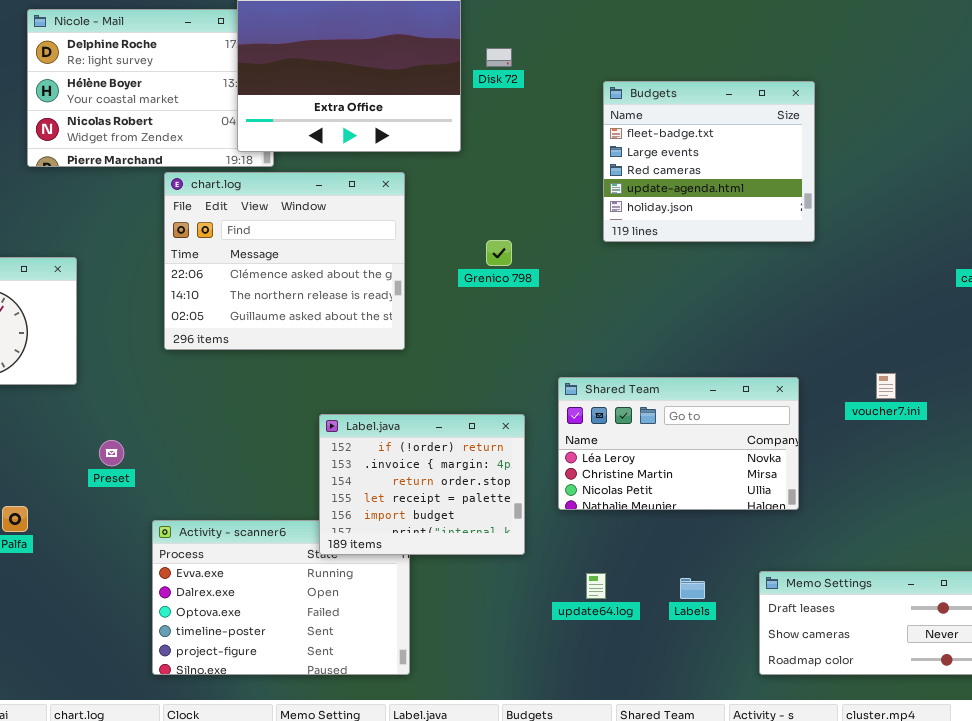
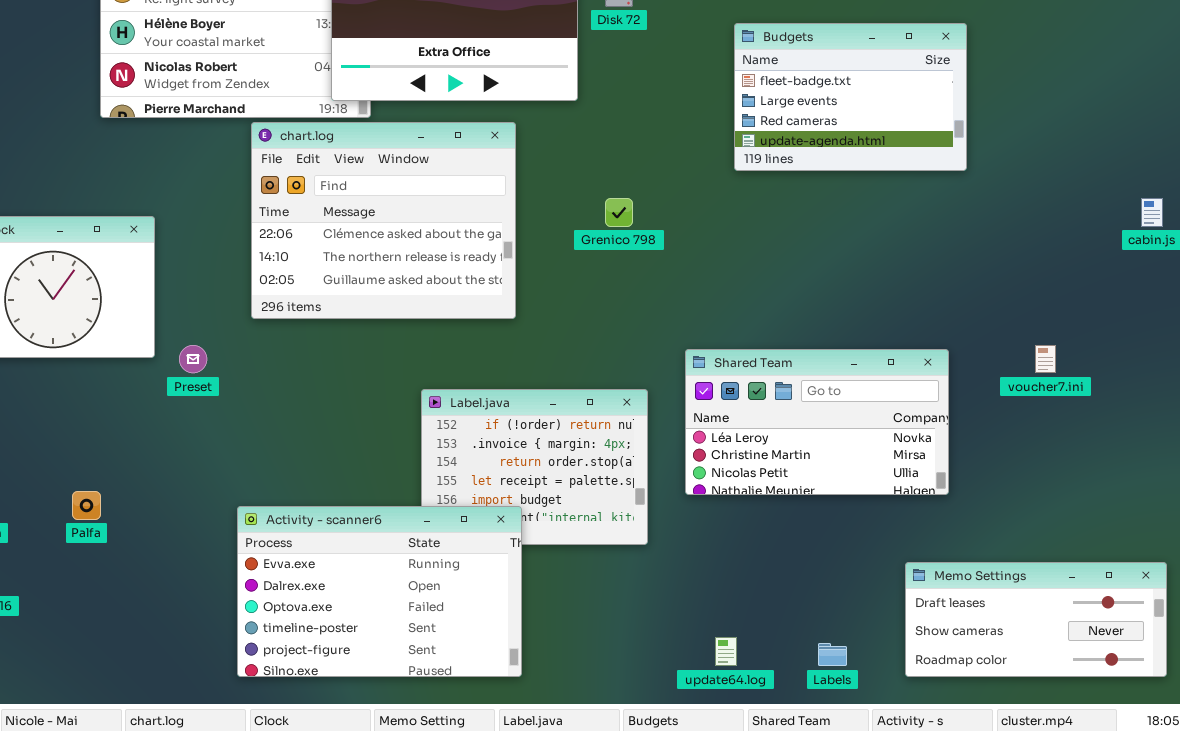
Budgets: [603,81,815,242] -> [734,23,967,171], resized
Preset: [99,440,124,466] -> [179,345,207,373], moved
Activity - scanner6: [152,520,410,675] -> [237,506,522,677], raised
update64.log: [586,573,606,599] -> [715,637,737,666], moved
Labels: [680,578,705,599] -> [818,643,847,666], moved

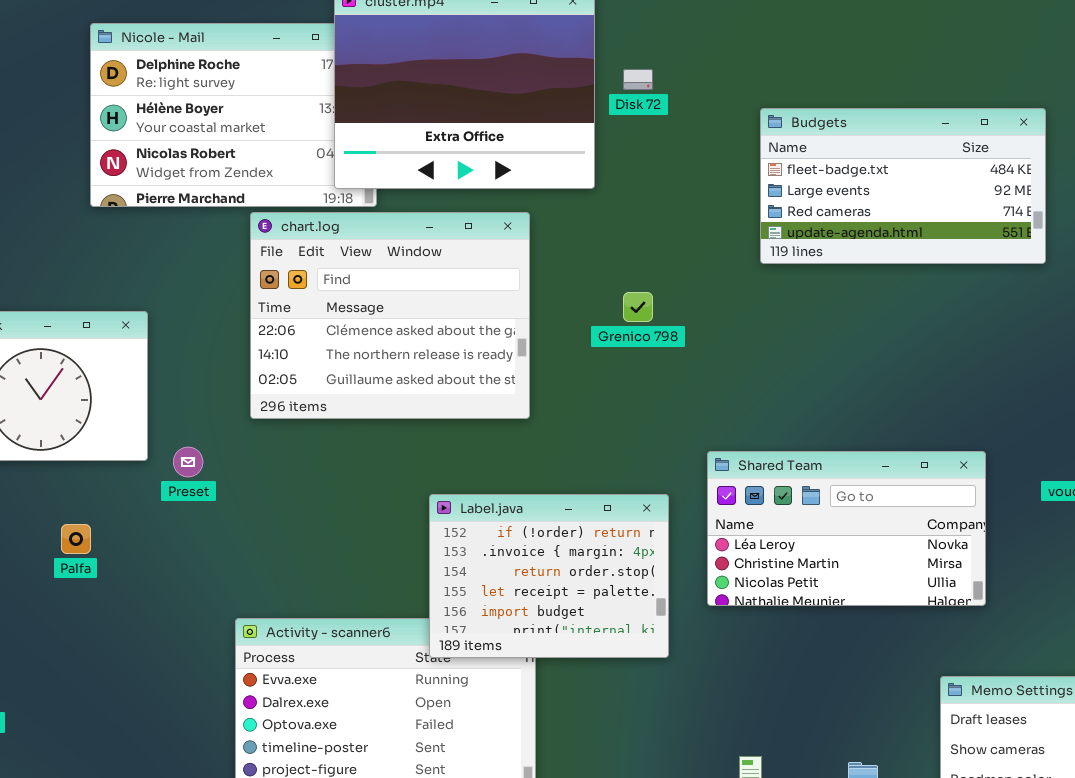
Budgets: [734,23,967,171] -> [760,108,1046,264], resized
Label.java: [421,389,648,545] -> [429,494,669,658], raised
Palfa: [72,491,101,520] -> [61,524,91,554], moved

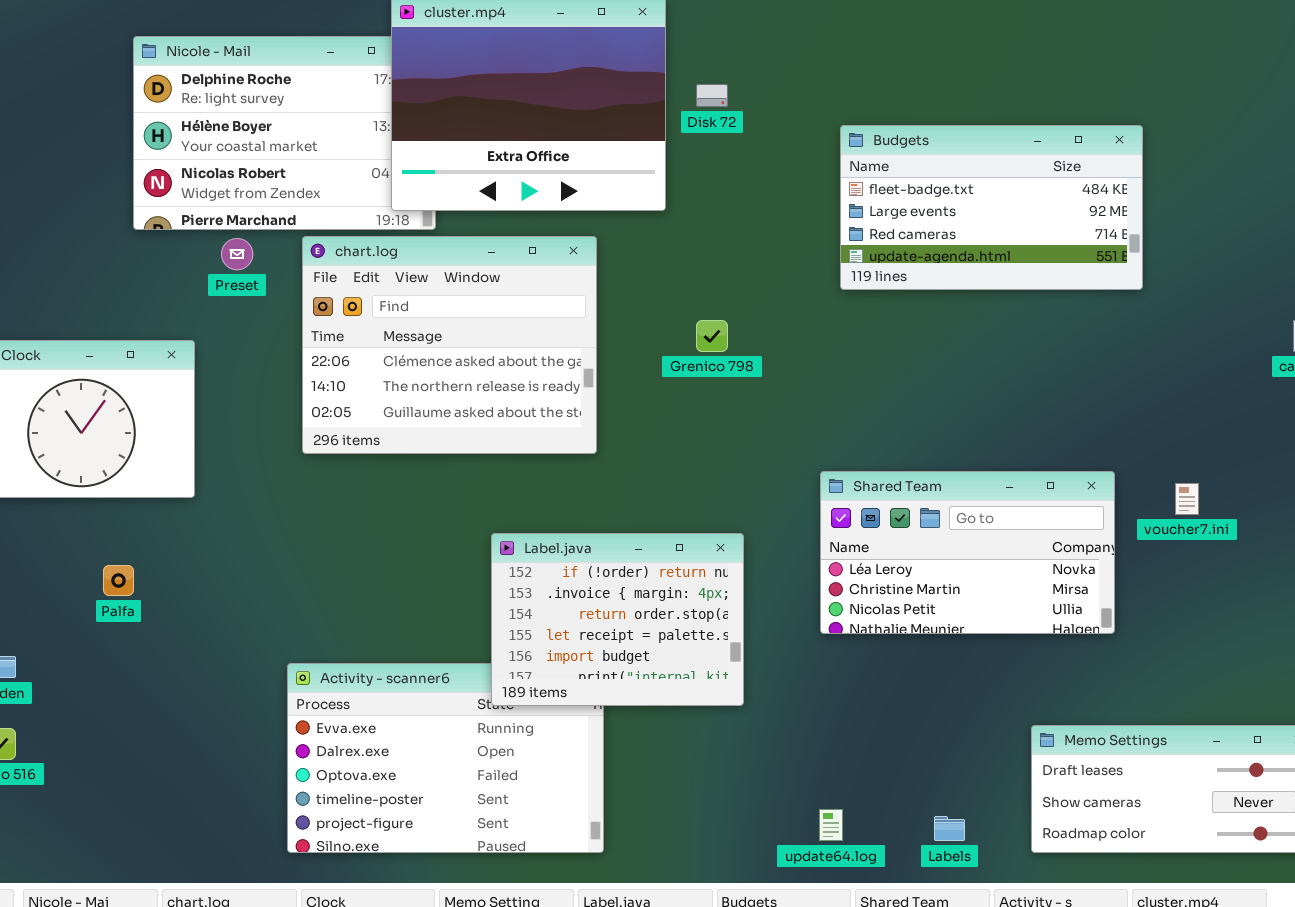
Preset: [173,447,203,477] -> [221,238,253,270], moved
Shared Team: [707,451,986,606] -> [820,471,1115,634], moved

